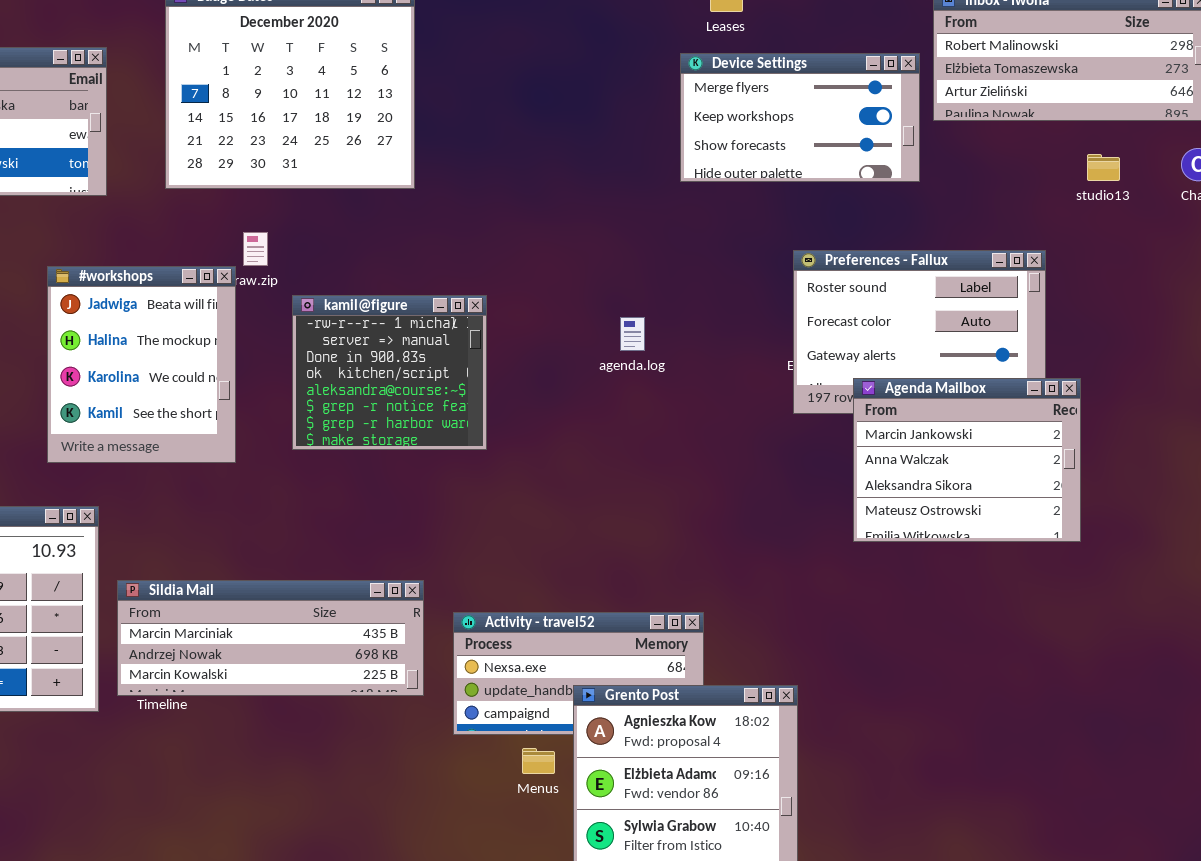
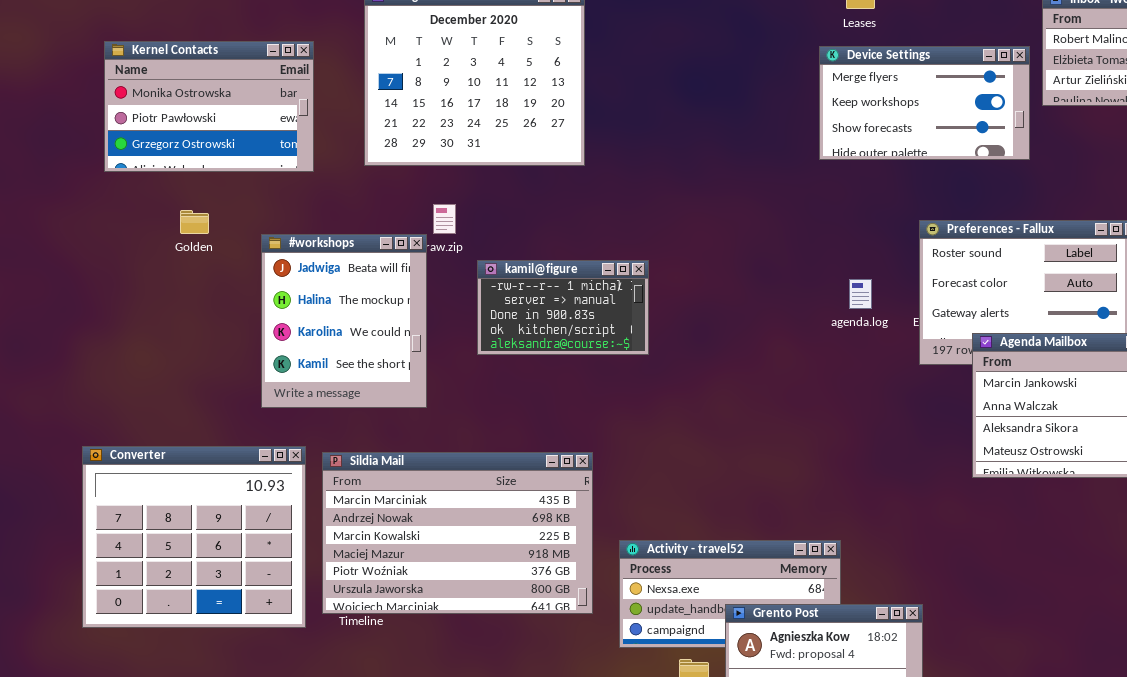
kamil@figure: [292,295,487,450] -> [477,260,649,355], resized
agenda.log: [620,317,645,351] -> [849,279,872,309], moved
Sildia Mail: [117,580,424,696] -> [322,452,593,614], resized

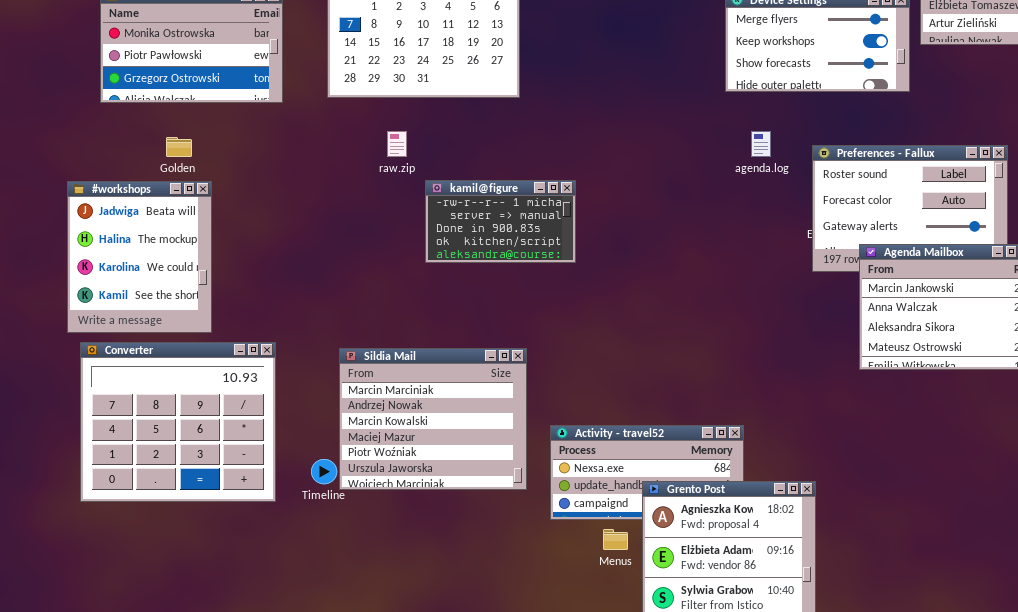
#workshops: [261,234,427,408] -> [67,181,212,333], moved
agenda.log: [849,279,872,309] -> [751,131,771,157], moved
Sildia Mail: [322,452,593,614] -> [339,348,527,490], resized

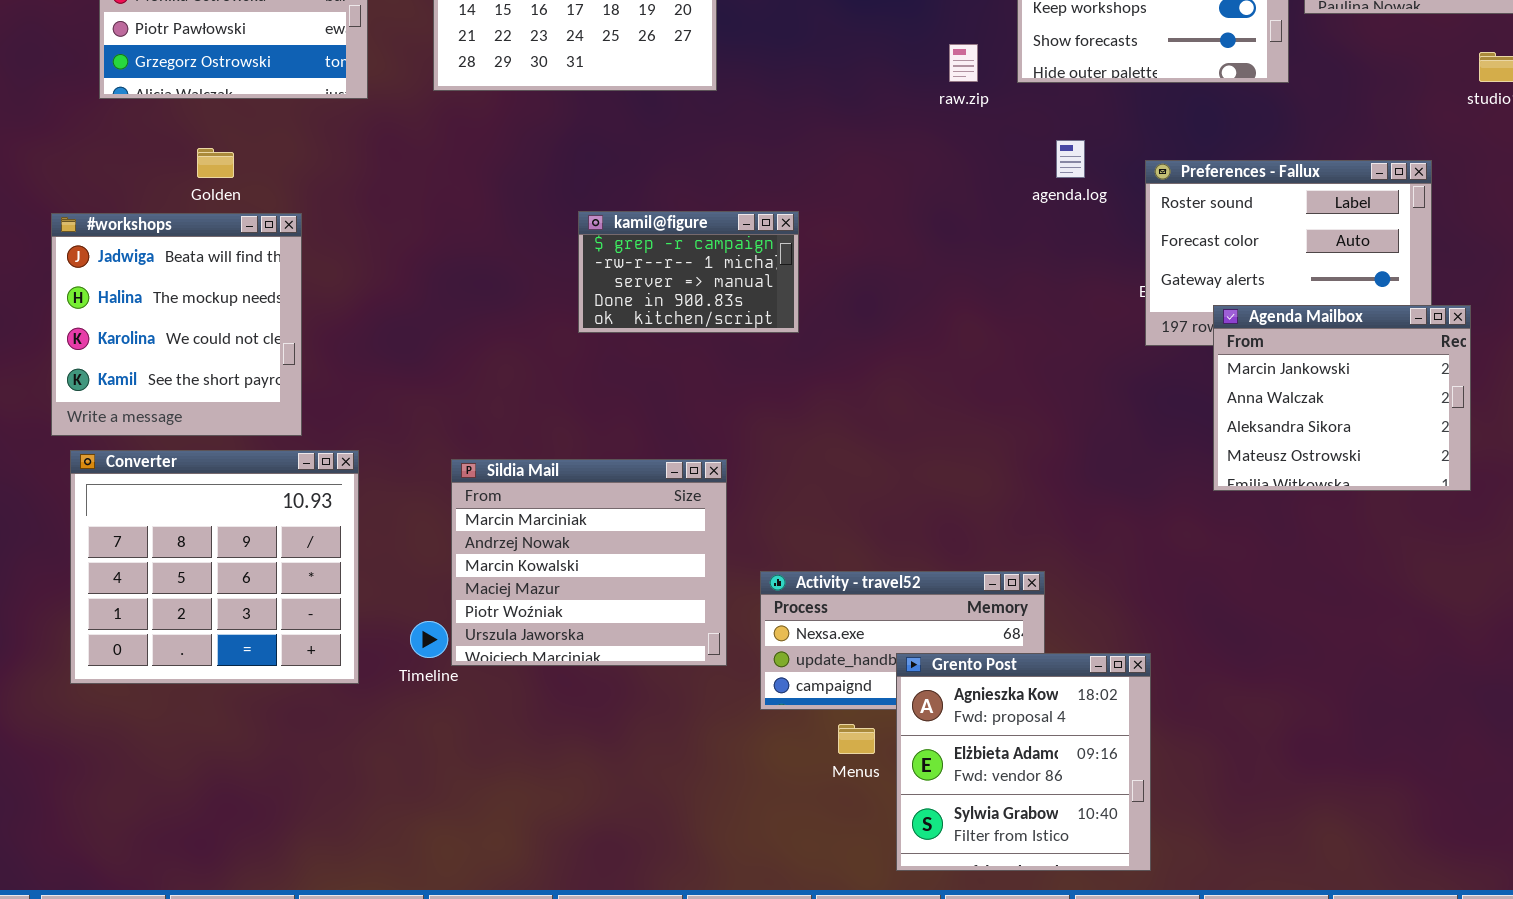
raw.zip: [387,131,407,157] -> [949,44,978,82], moved
kamil@figure: [425,180,576,263] -> [578,211,799,333], scrolled up 1 row
#workshops: [67,181,212,333] -> [51,213,302,436], resized

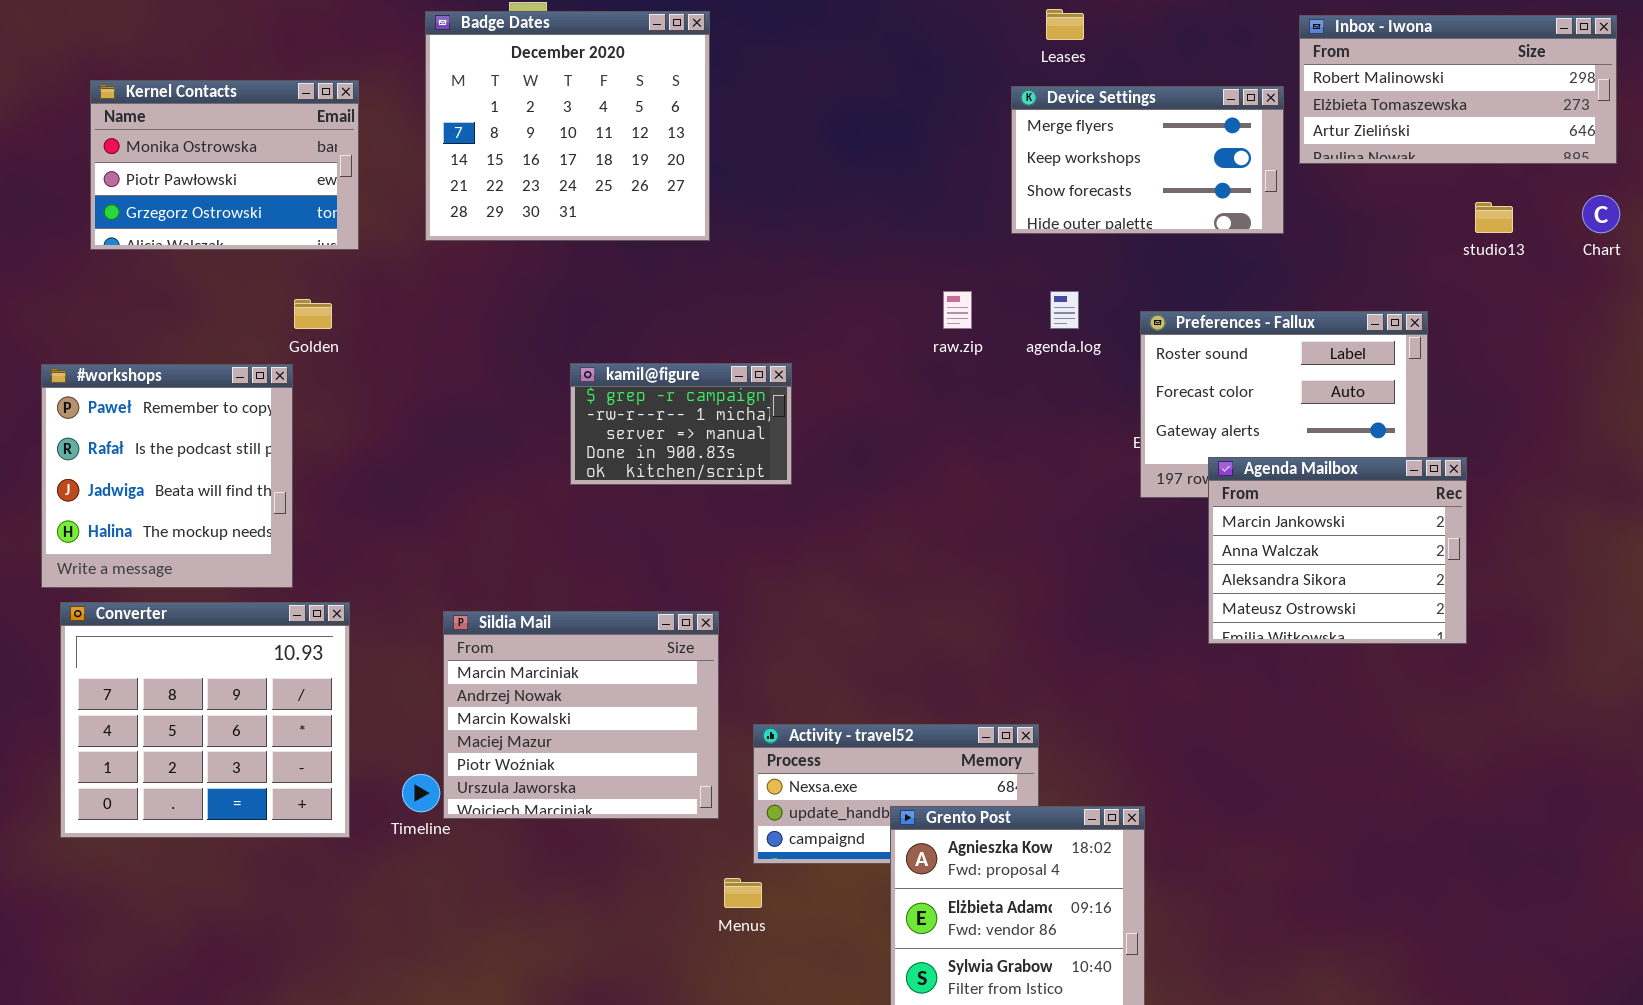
raw.zip: [949,44,978,82] -> [943,291,972,329], moved
Golden: [197,148,234,178] -> [294,299,332,329], moved
#workshops: [51,213,302,436] -> [41,364,293,588], scrolled up 2 rows
Menus: [838,724,875,754] -> [724,878,762,908], moved

